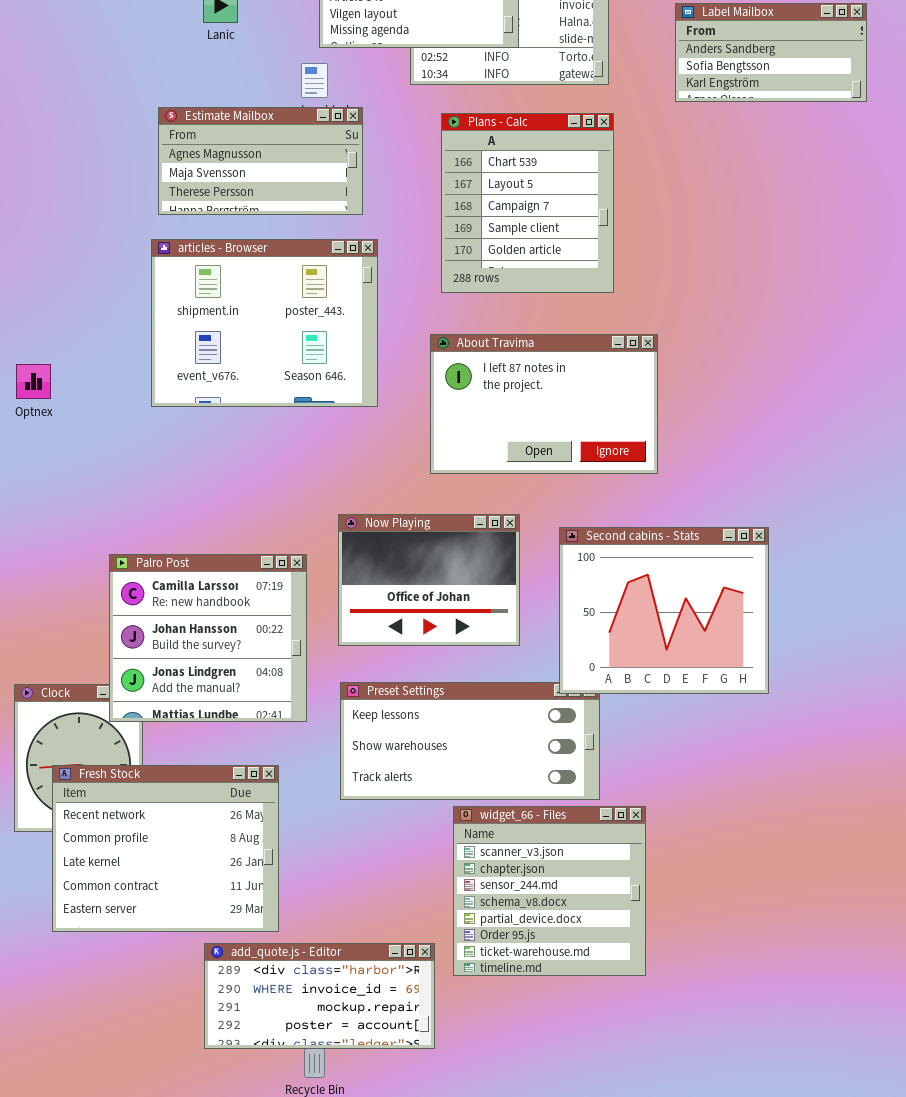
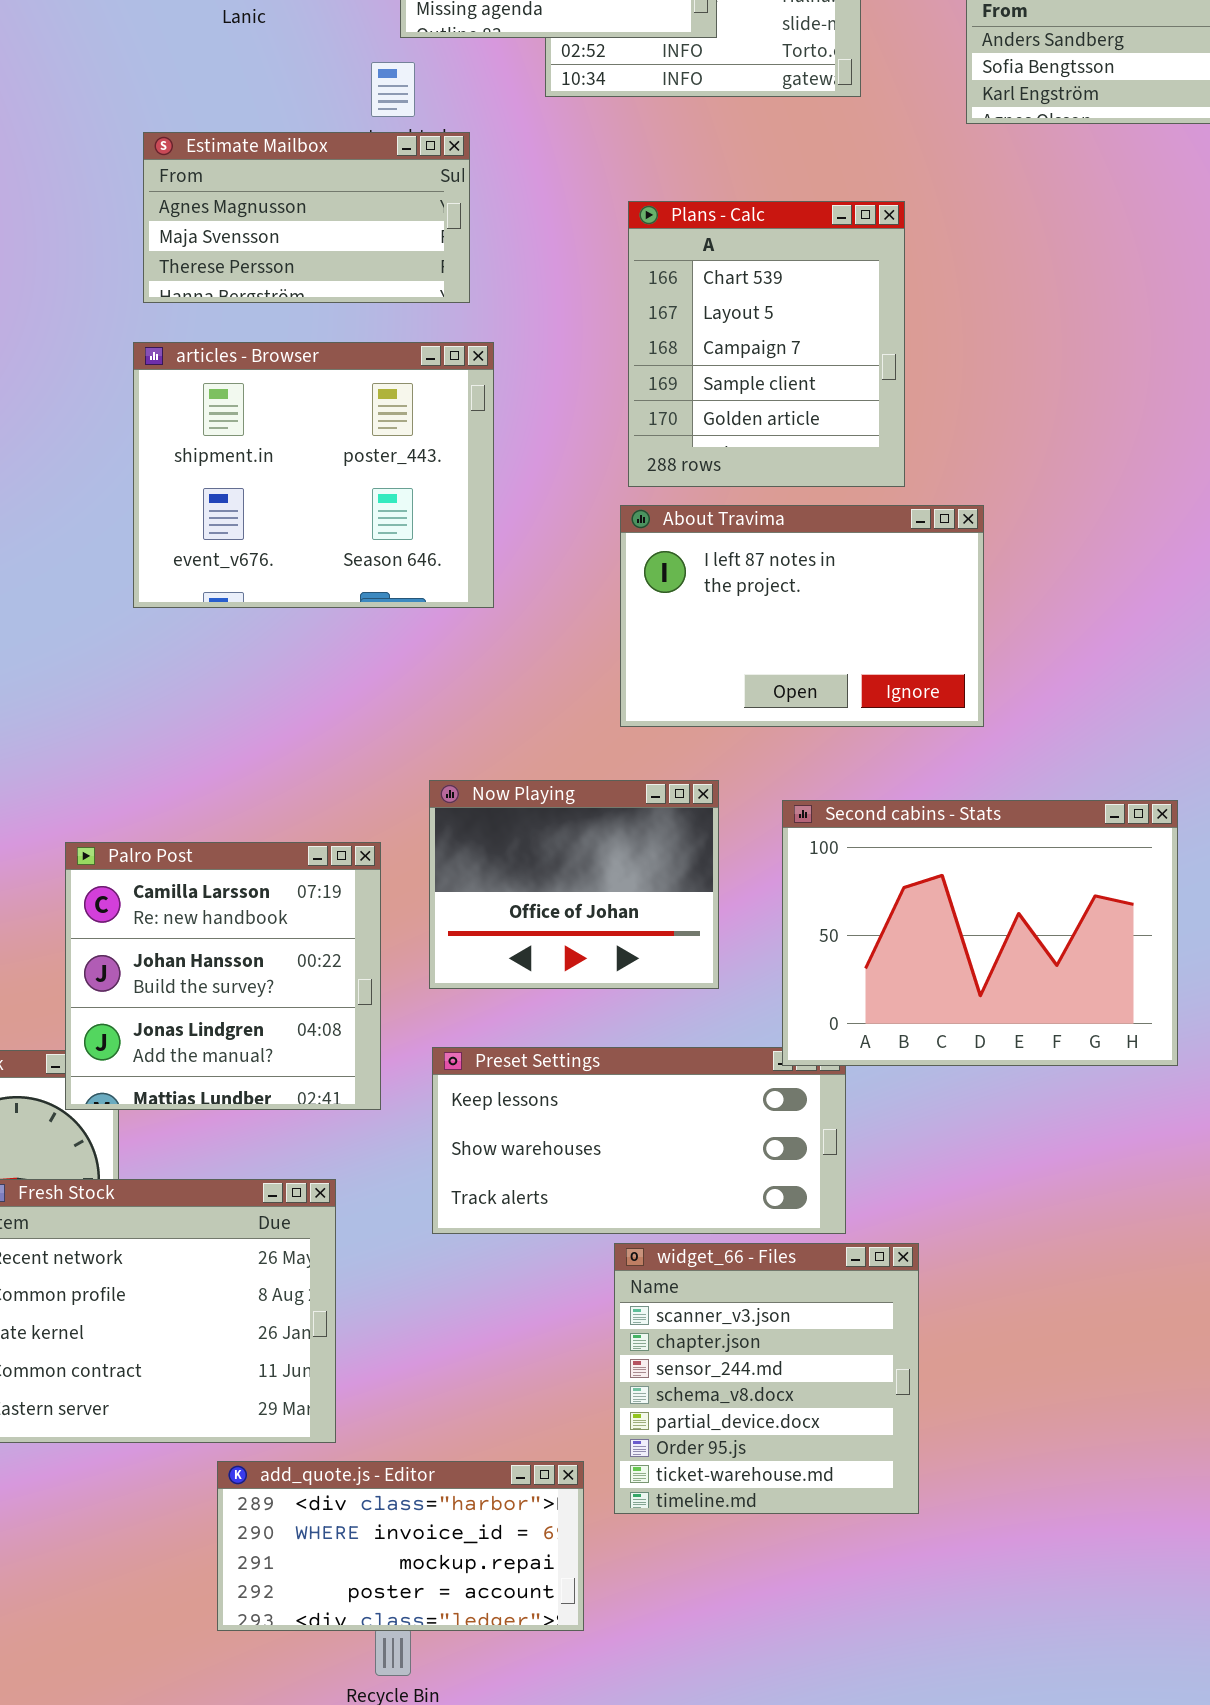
Plans - Calc: [441,113,614,293] -> [628,201,905,487], moved
About Travima: [430,334,658,474] -> [620,505,984,727], moved
Second cabins - Stats: [559,527,769,694] -> [782,800,1178,1066], resized

